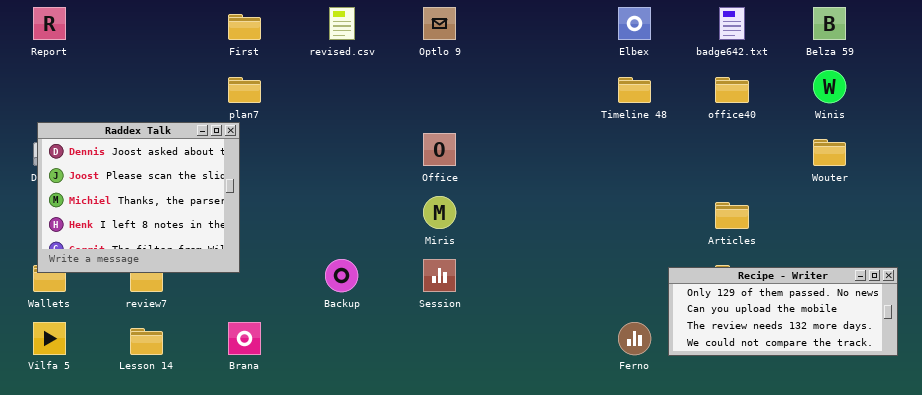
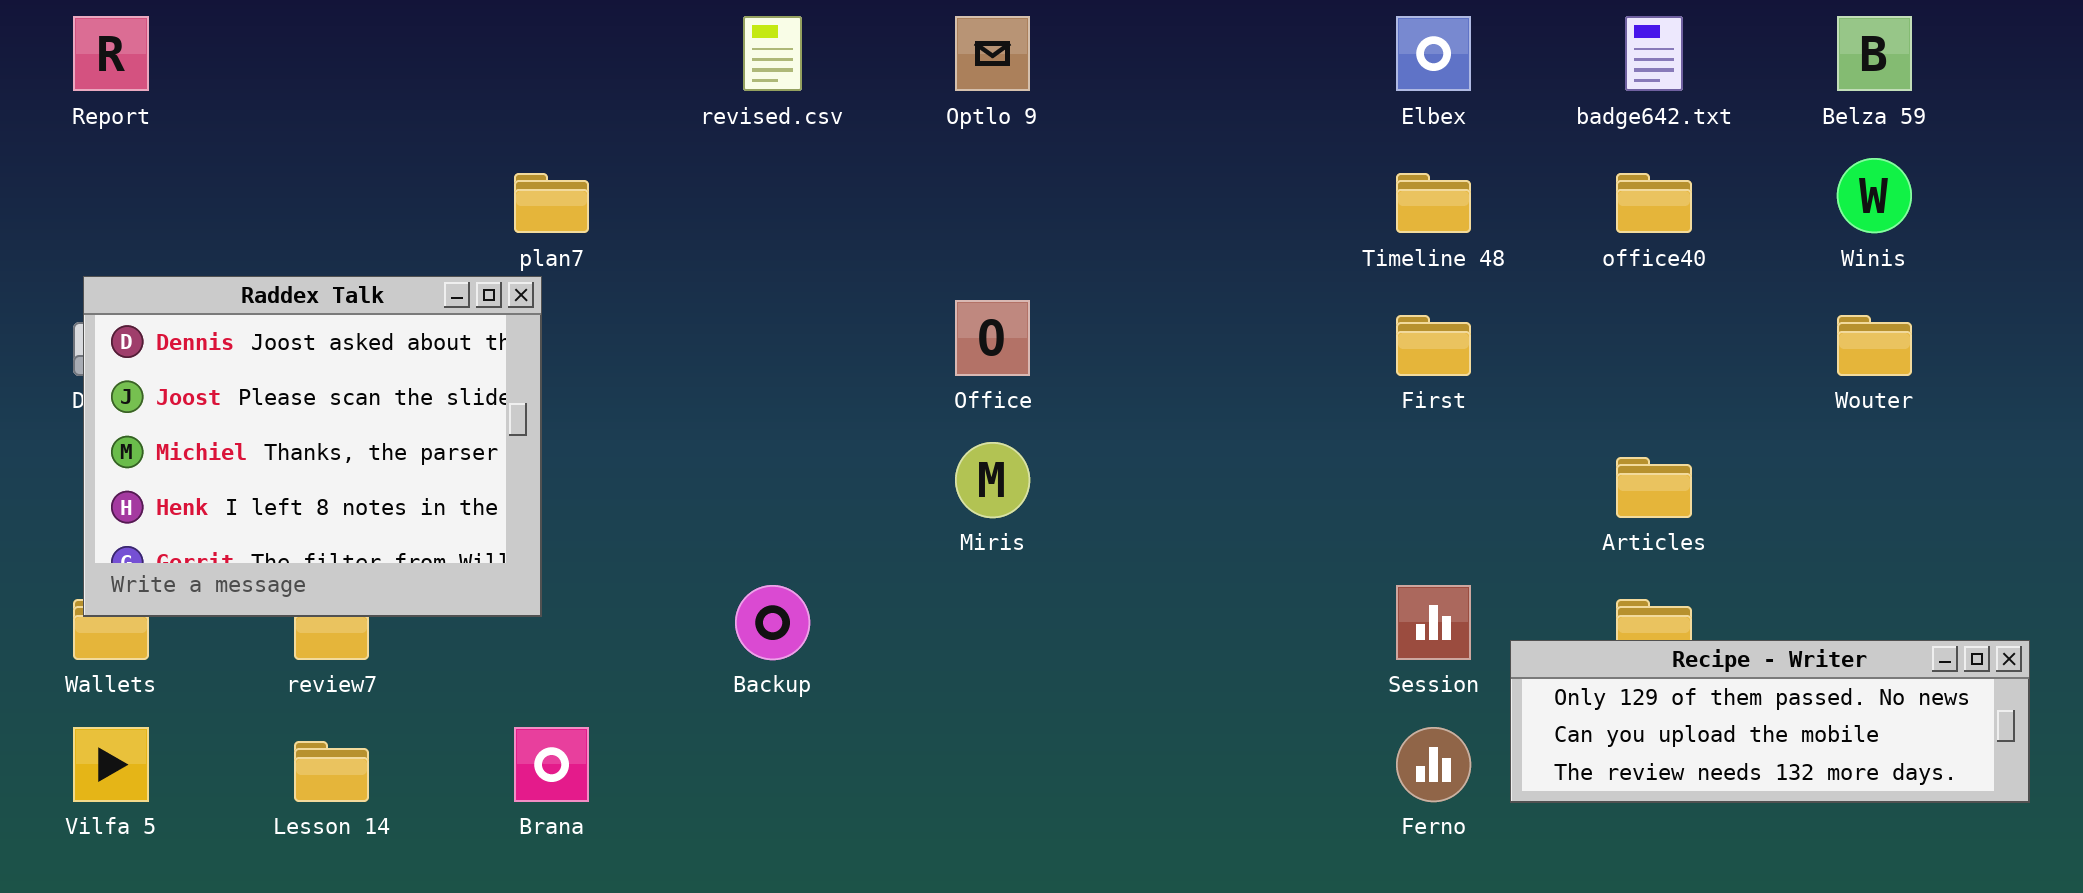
First: [228,14,261,40] -> [1396,315,1471,376], moved
Session: [423,259,456,292] -> [1396,585,1471,660], moved
Recipe - Writer: [668,267,898,356] -> [1510,640,2030,803], resized

